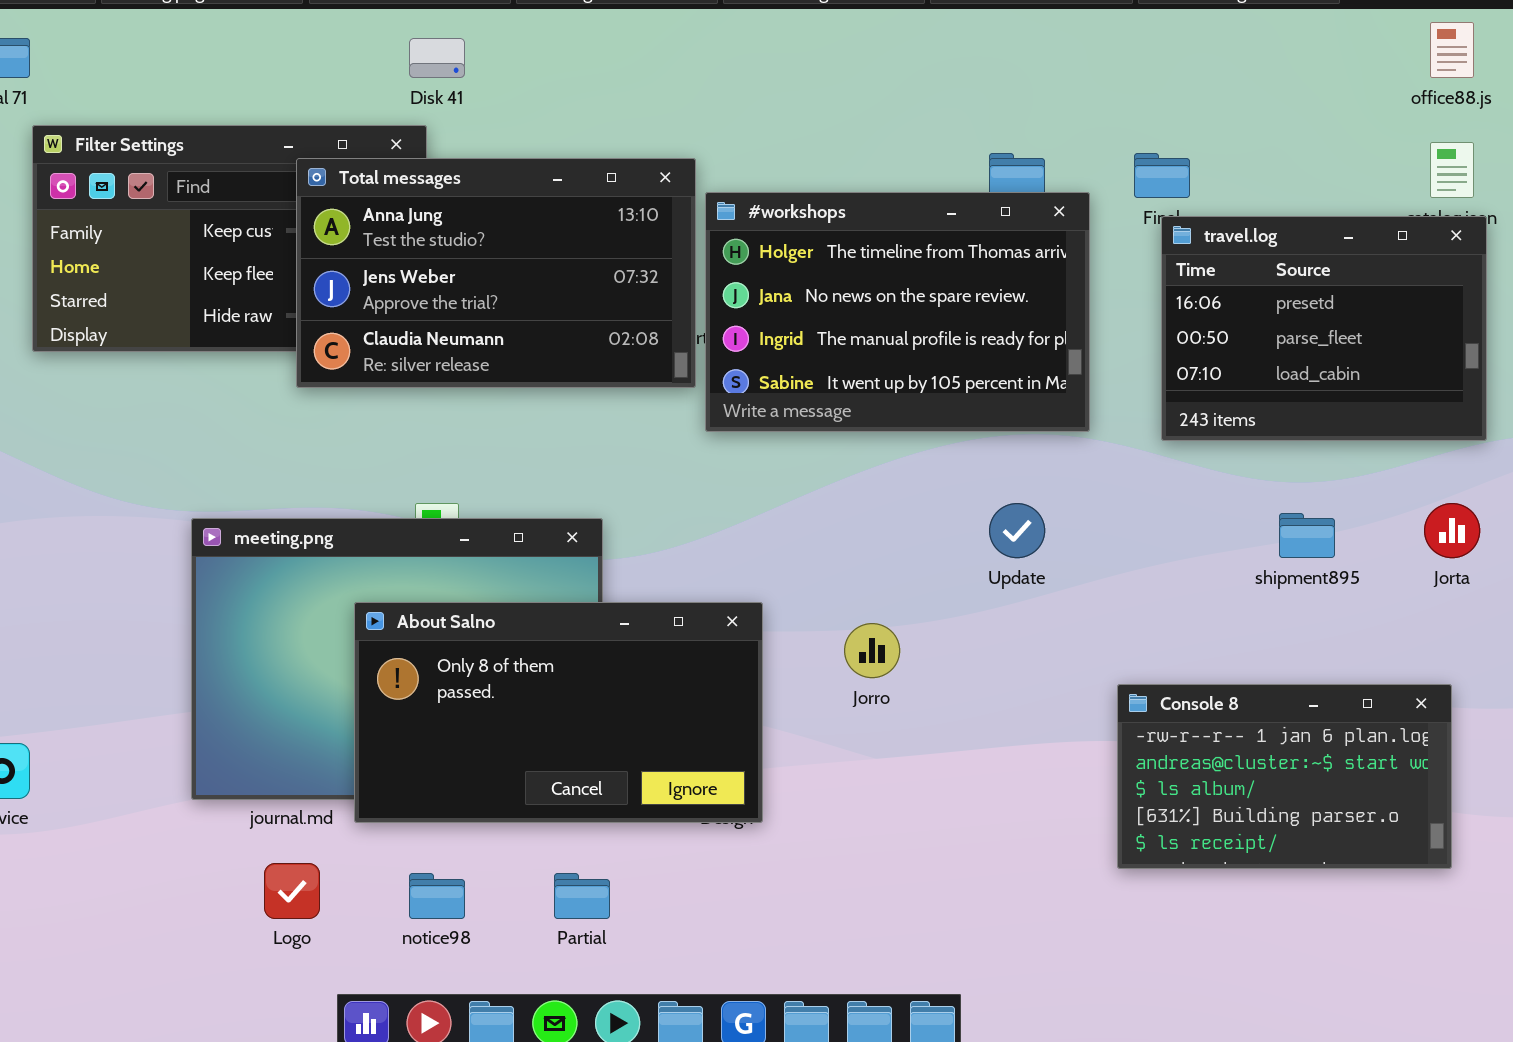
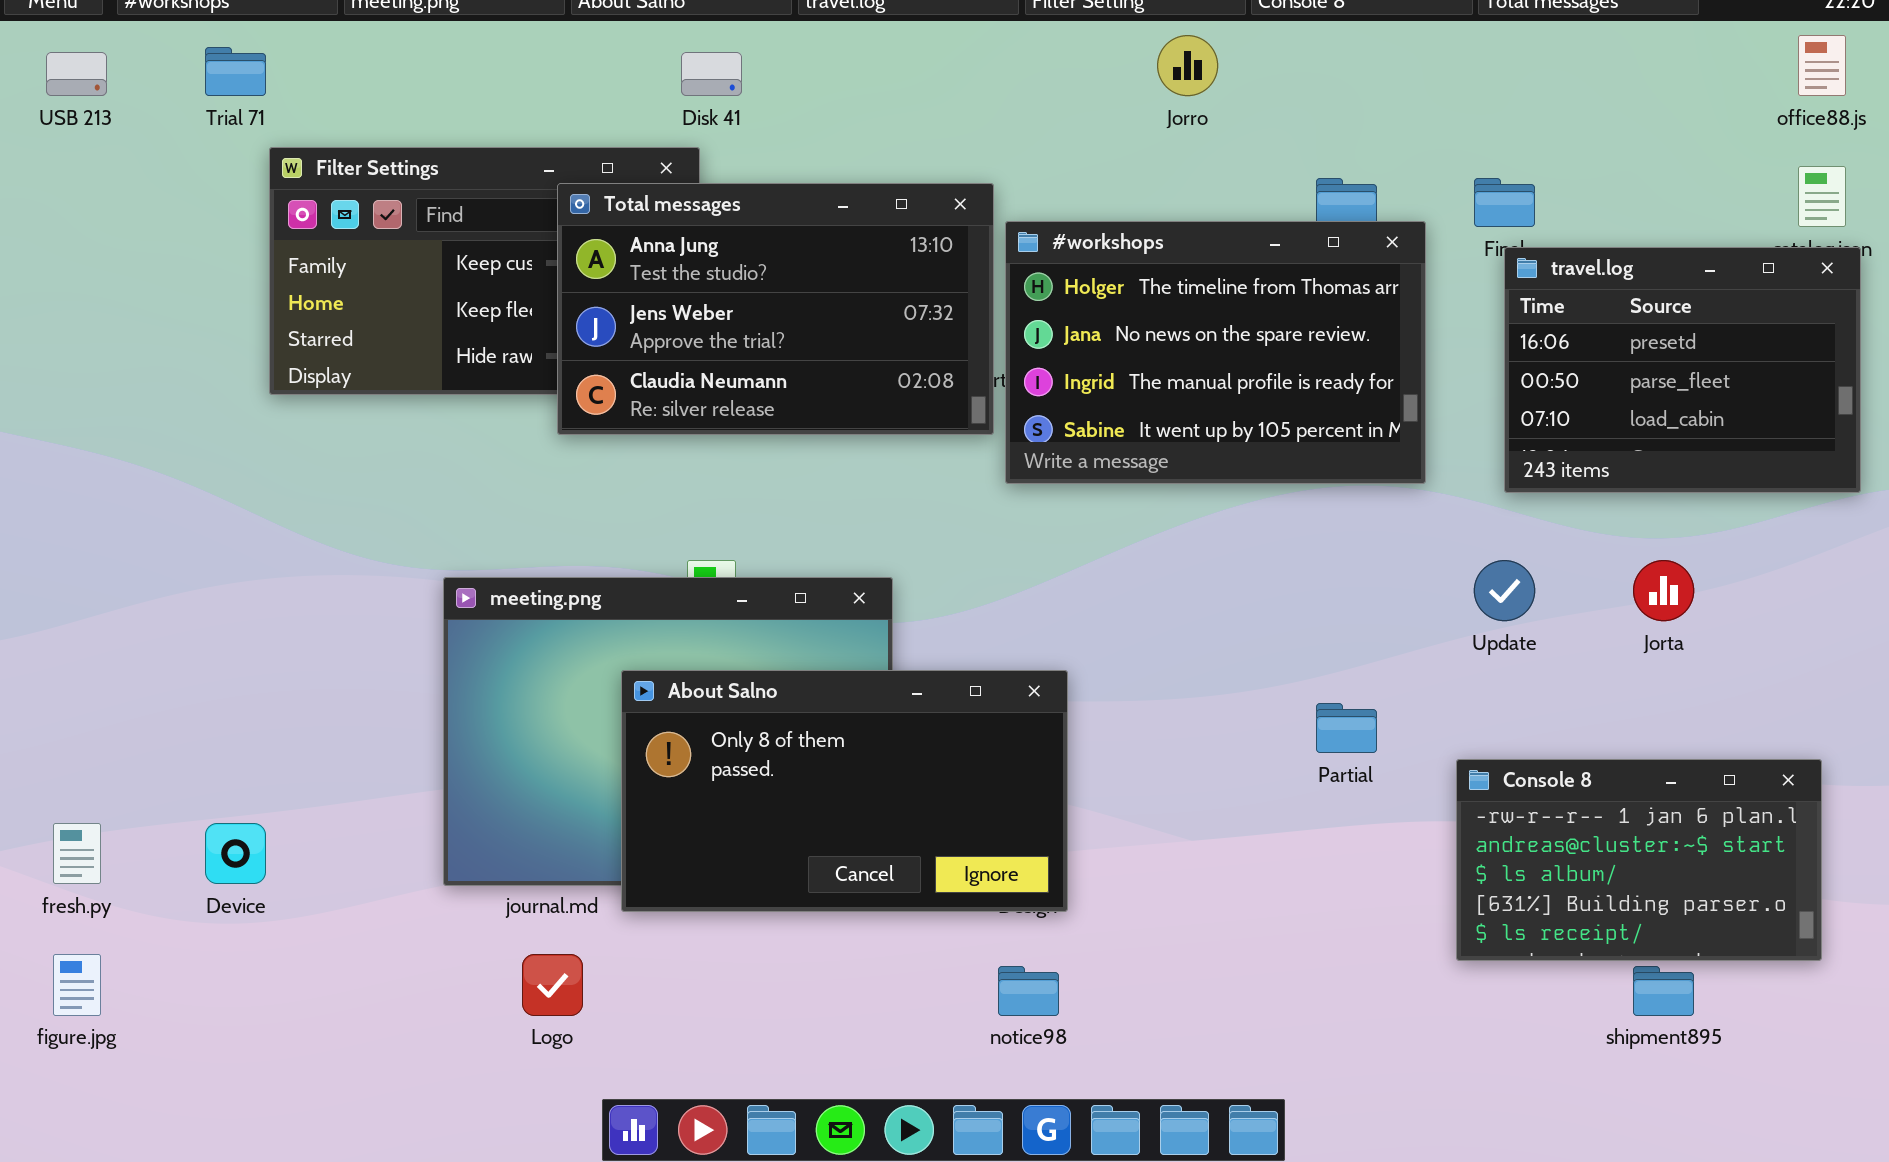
Update: [989,503,1045,558] -> [1474,560,1535,621], moved
Jorta: [1424,503,1480,558] -> [1633,560,1694,621], moved
shipment895: [1279,513,1335,558] -> [1633,966,1694,1016], moved
Jorro: [844,623,900,678] -> [1157,35,1218,96], moved
notice98: [409,873,465,919] -> [998,966,1059,1016], moved
Partial: [554,873,610,919] -> [1316,703,1377,753], moved

